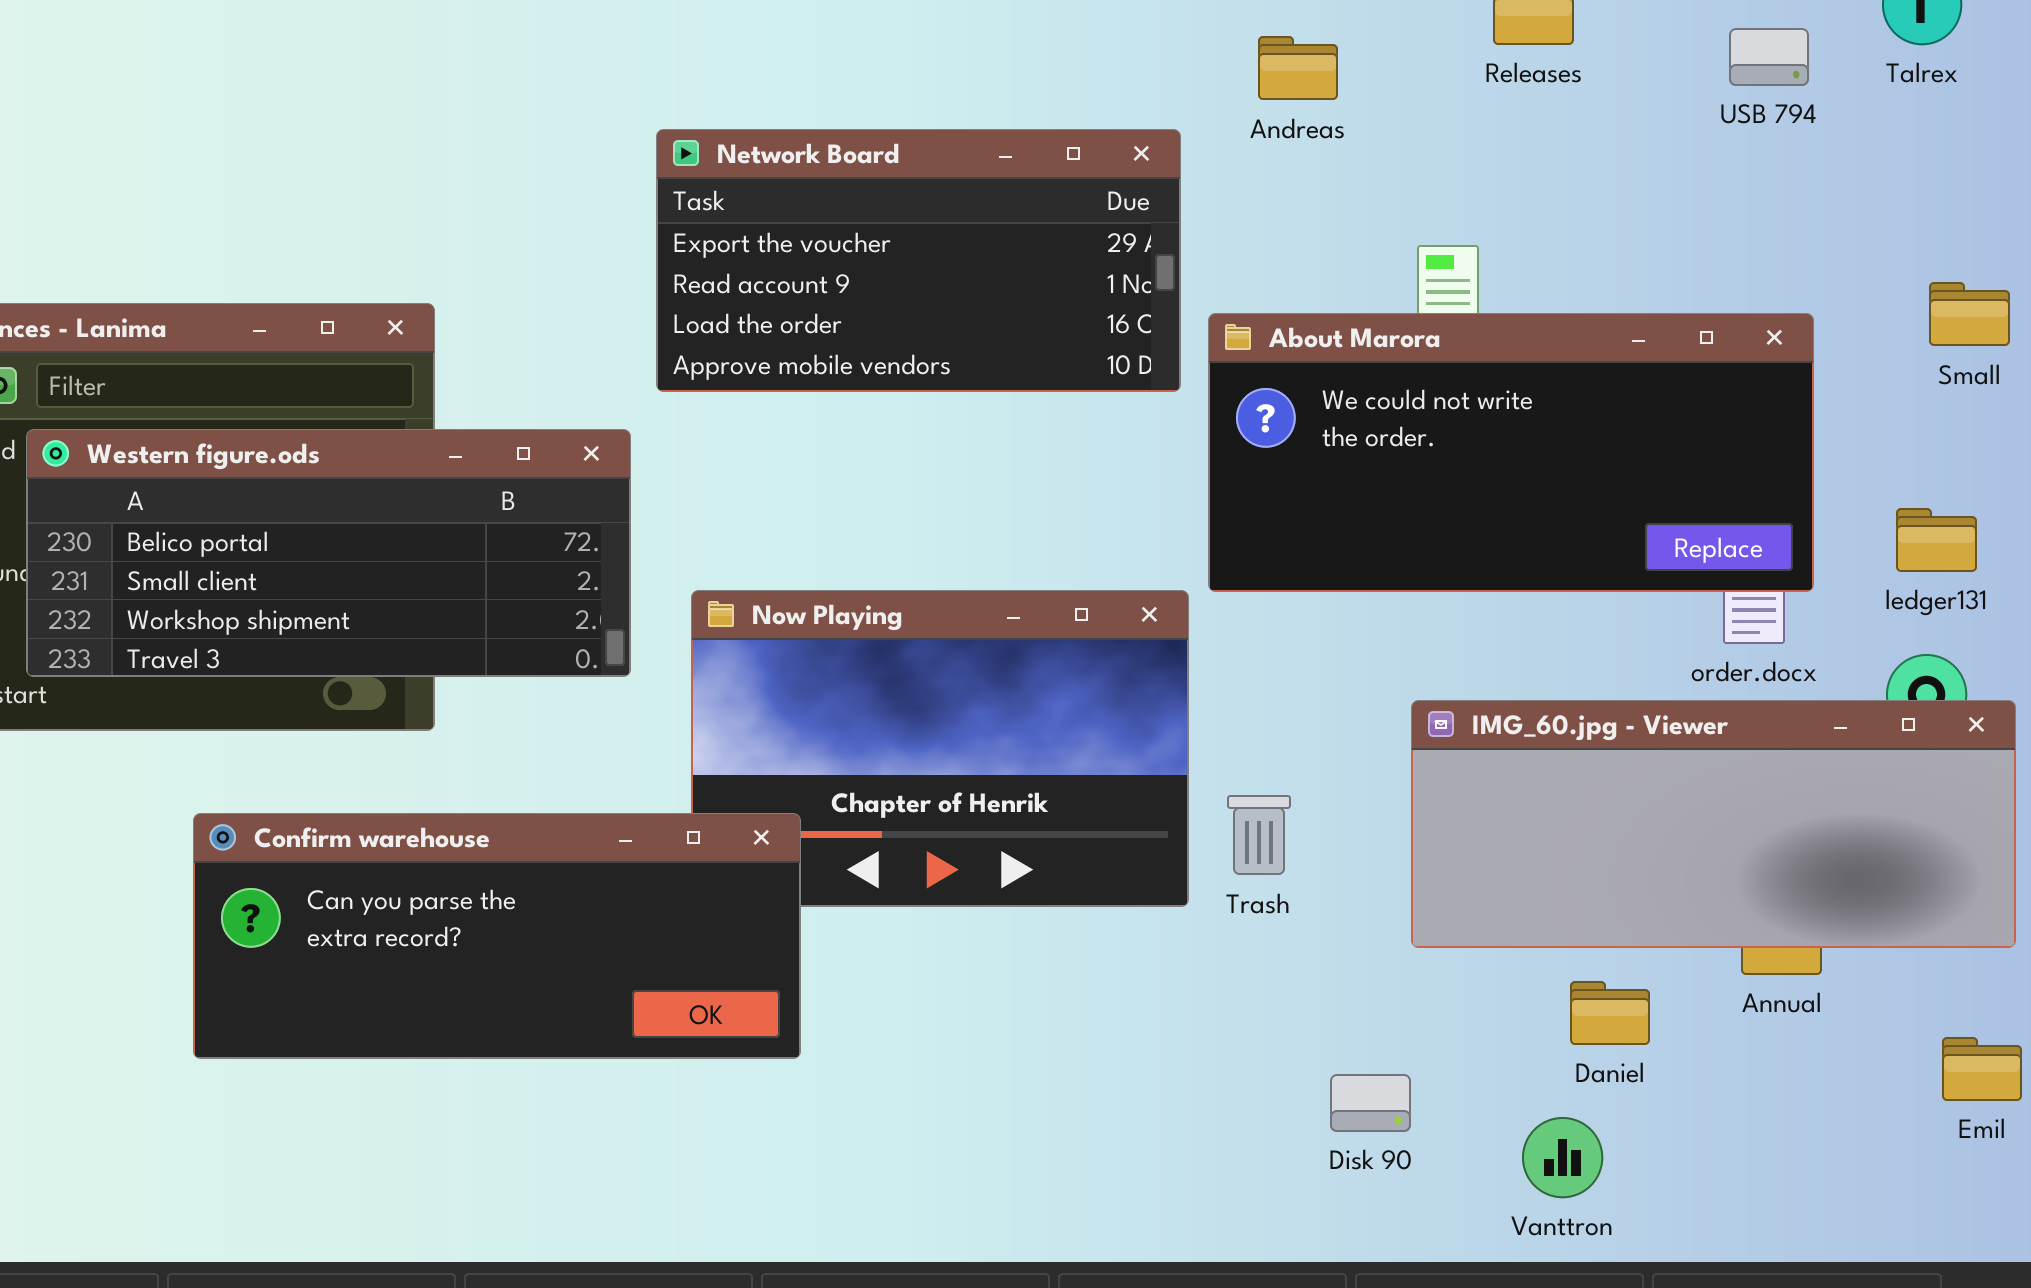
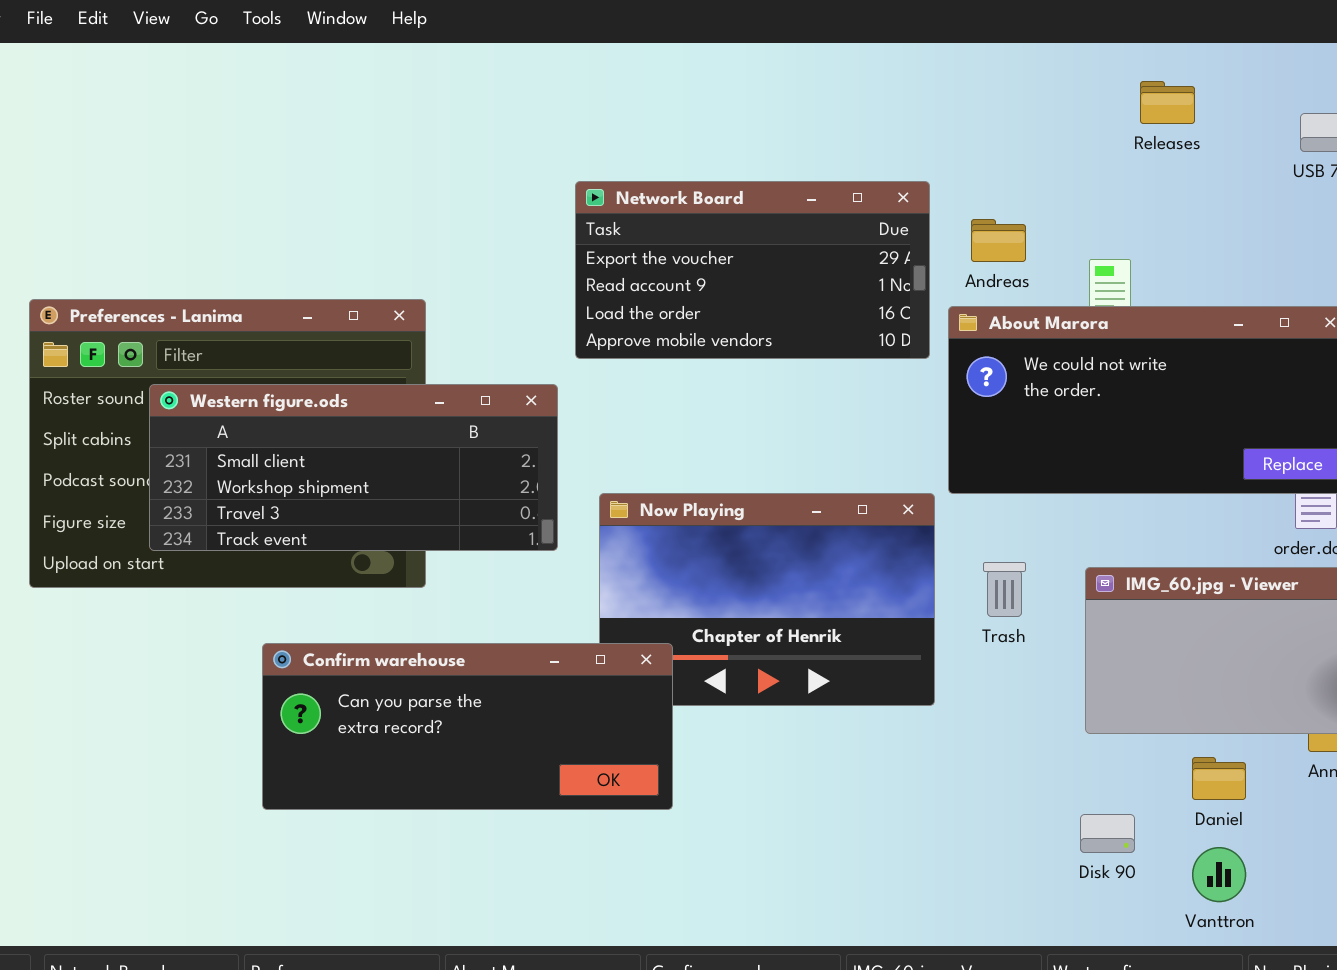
Andreas: [1258,36,1338,100] -> [971,219,1026,262], moved
Western figure.ods: [26,429,631,677] -> [149,384,558,551], scrolled down 1 row
Trash: [1227,795,1291,875] -> [983,562,1026,617], moved
Disk 90: [1330,1074,1411,1132] -> [1080,814,1135,853], moved
Vanttron: [1522,1117,1603,1198] -> [1192,847,1246,902], moved

